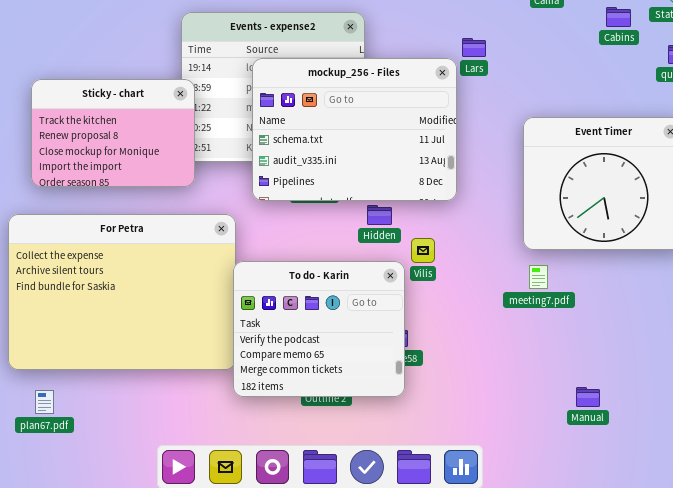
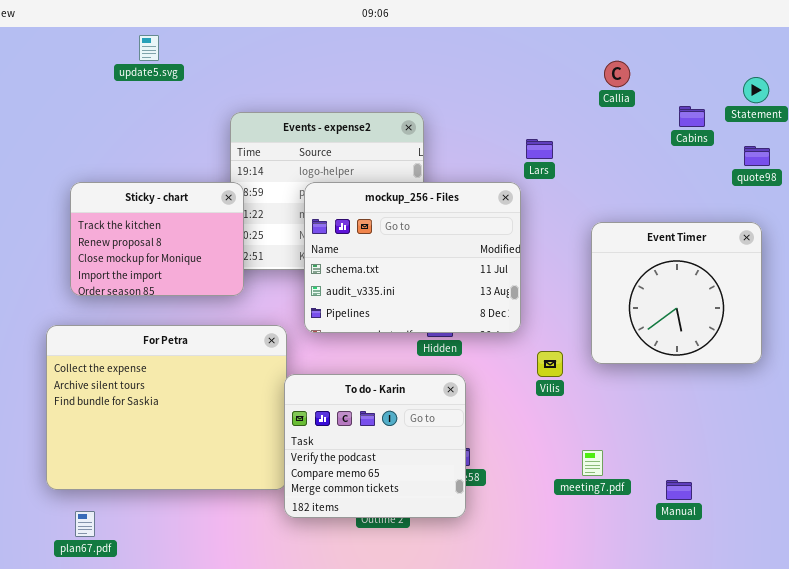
mockup_256 - Files: [252,58,457,201] -> [304,182,521,333], moved
Vilis: [411,238,435,263] -> [537,351,563,377], moved
meeting7.pdf: [529,265,548,289] -> [582,450,603,476], moved
Manual: [576,387,600,407] -> [666,480,692,500], moved

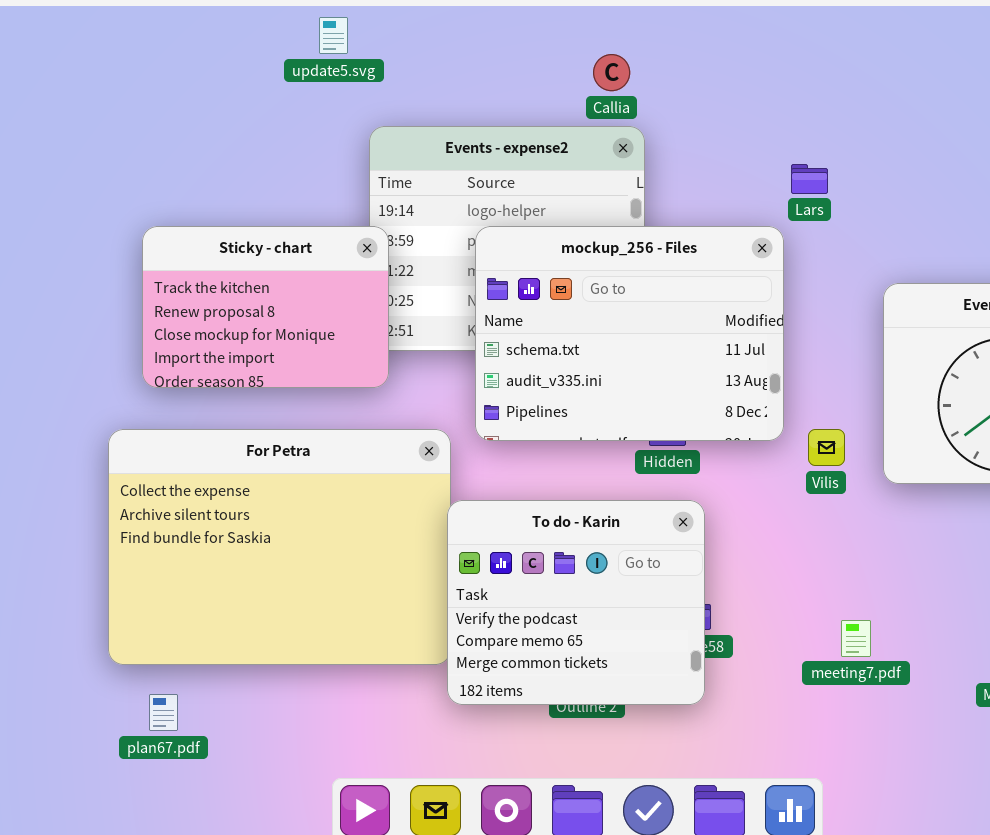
update5.svg: [139,35,159,61] -> [319,17,348,54], moved
Callia: [604,61,630,87] -> [593,54,630,91], moved
Vilis: [537,351,563,377] -> [808,429,845,466], moved
meeting7.pdf: [582,450,603,476] -> [841,620,871,657], moved

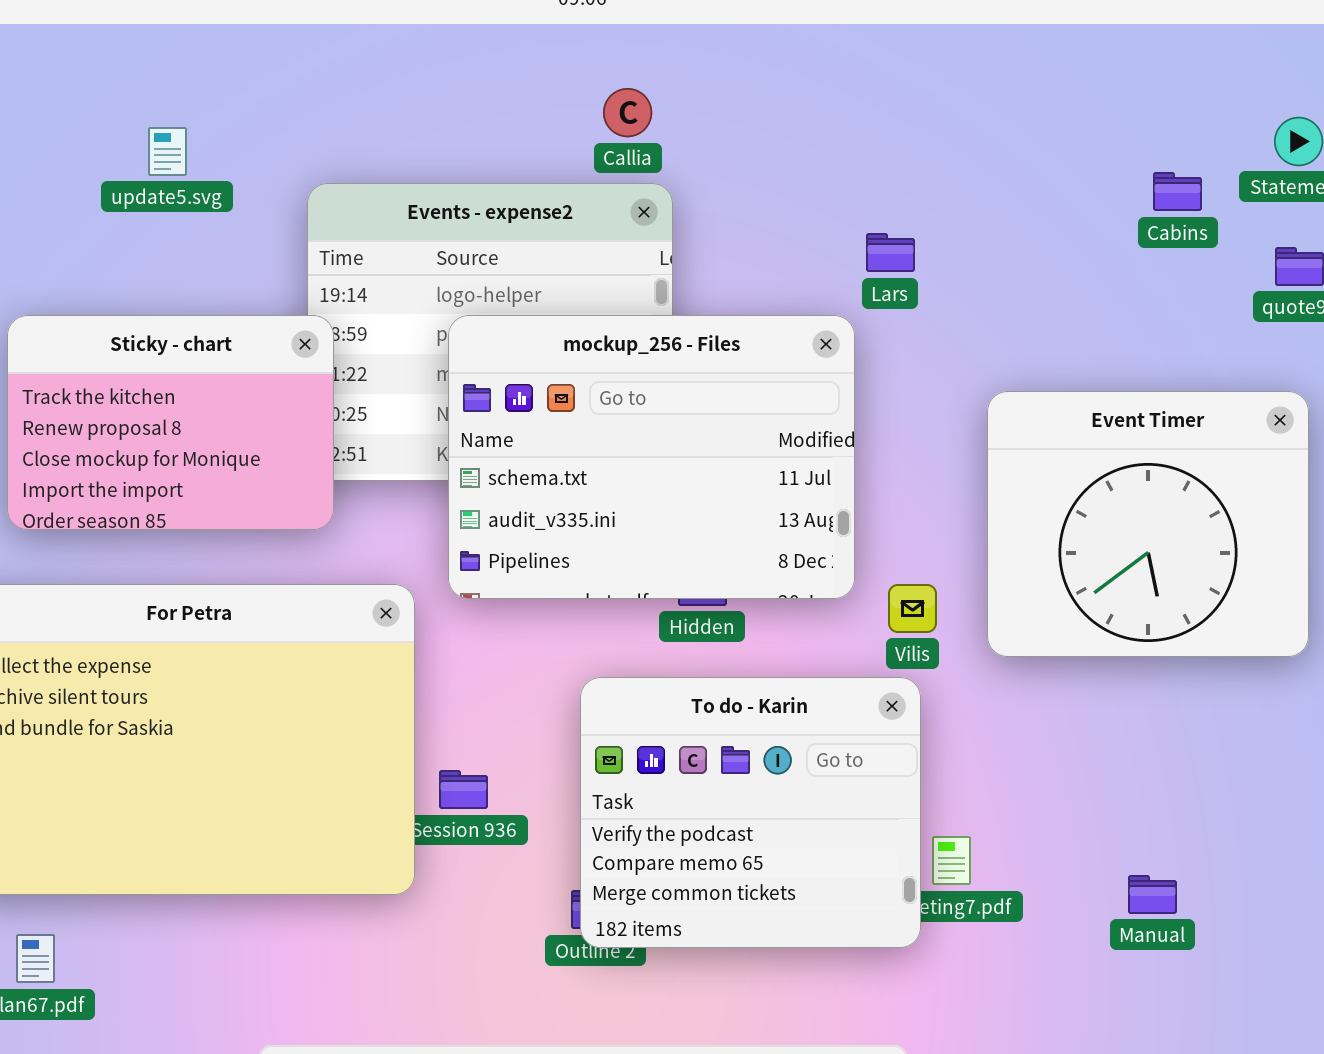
update5.svg: [319,17,348,54] -> [148,127,187,176], moved
To do - Karin: [447,500,705,705] -> [580,677,921,948], moved

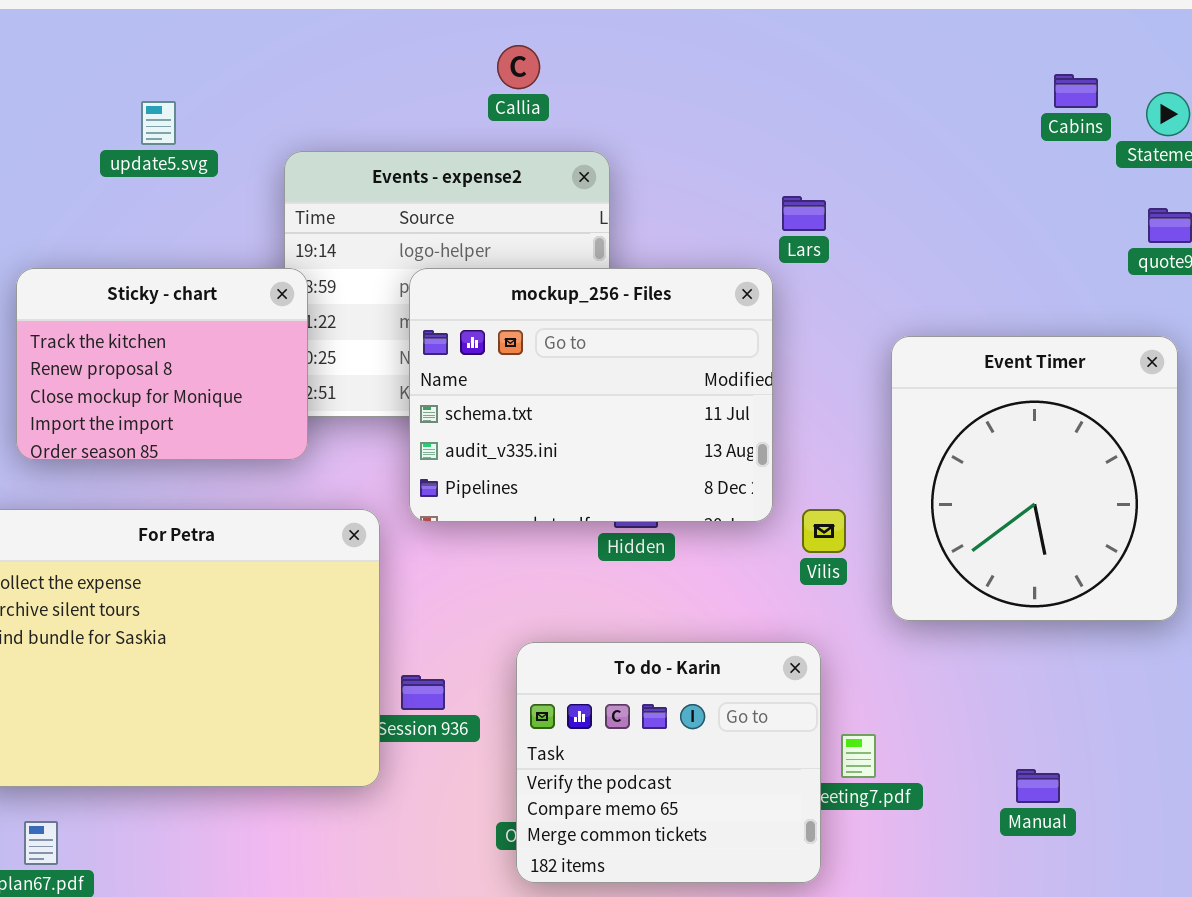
Callia: [603,88,652,137] -> [497,45,540,89], moved
Cabins: [1153,172,1202,211] -> [1054,74,1098,108], moved
Event Timer: [987,391,1309,657] -> [891,336,1178,621], resized
To do - Karin: [580,677,921,948] -> [516,642,821,883], moved

